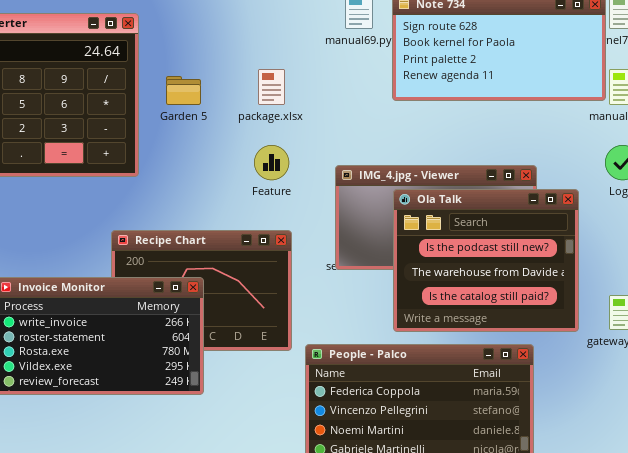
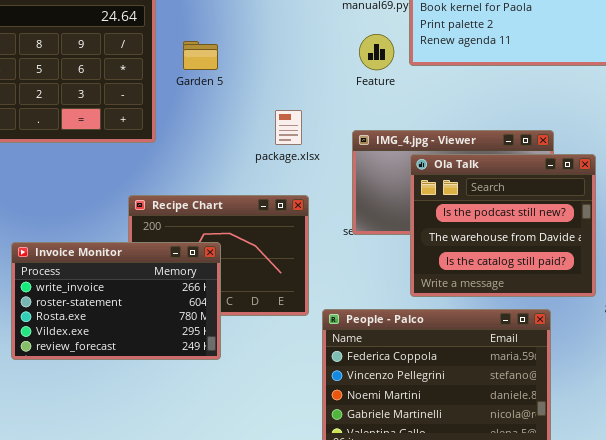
package.xlsx: [258,69,285,105] -> [275,110,302,145], moved
Feature: [254,145,289,180] -> [359,34,394,70], moved

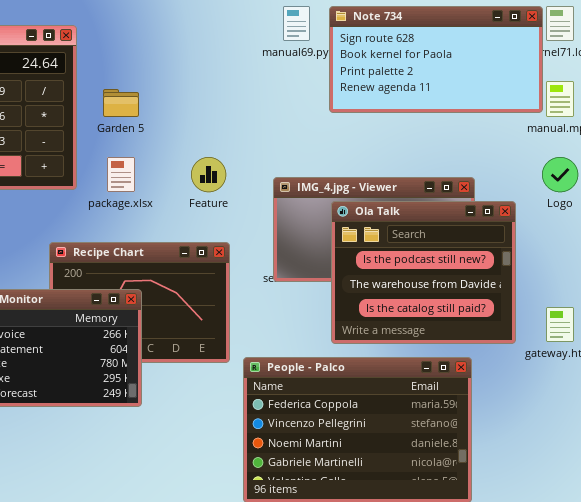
Feature: [359,34,394,70] -> [191,157,226,192], moved
package.xlsx: [275,110,302,145] -> [107,157,135,192], moved

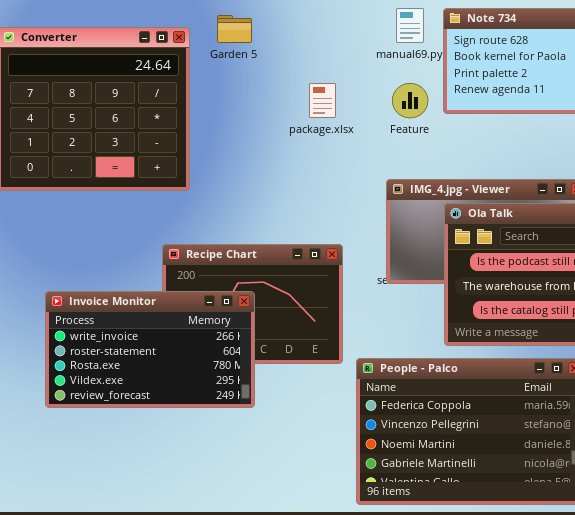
Garden 5: [103,89,139,117] -> [217,15,252,43], moved
package.xlsx: [107,157,135,192] -> [309,83,336,118], moved
Feature: [191,157,226,192] -> [392,83,428,118], moved

